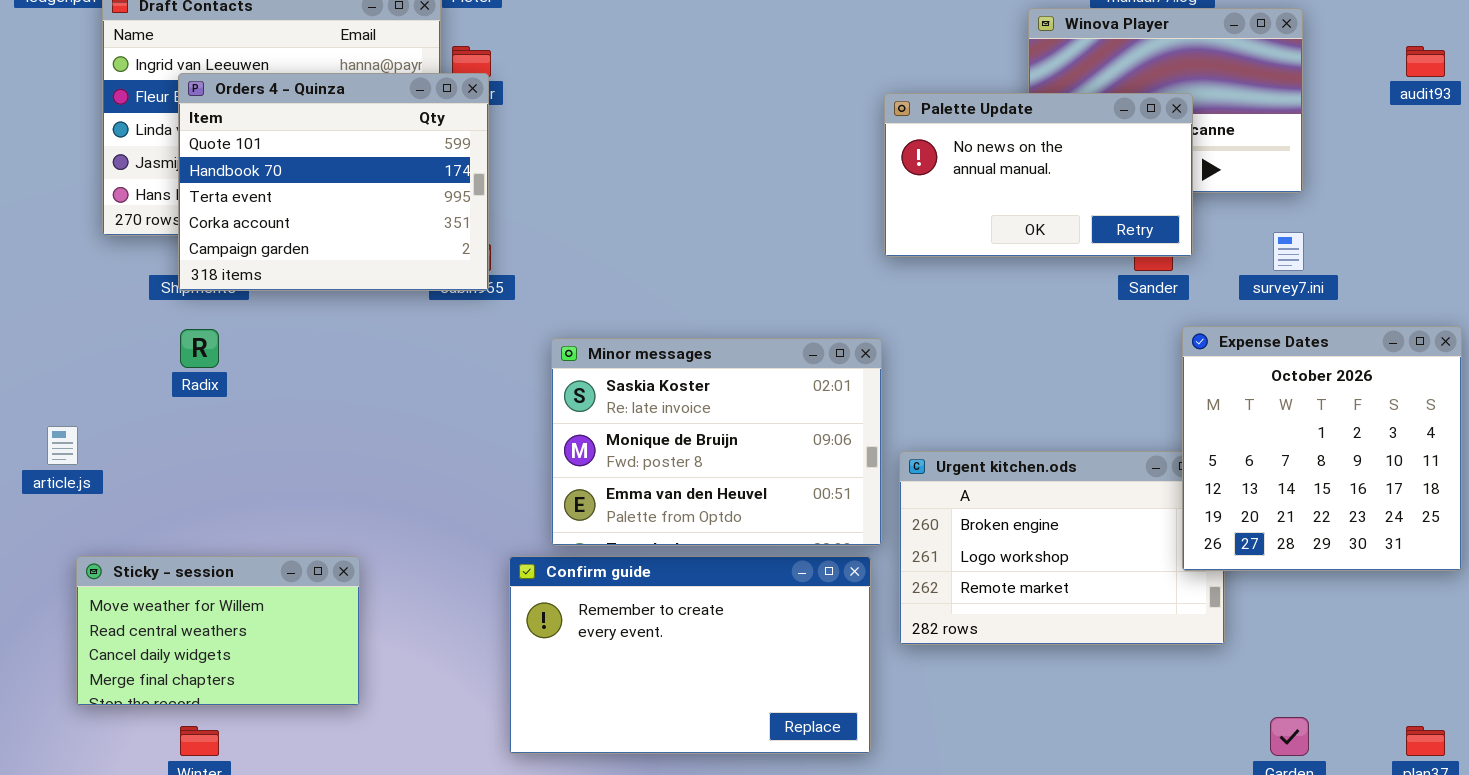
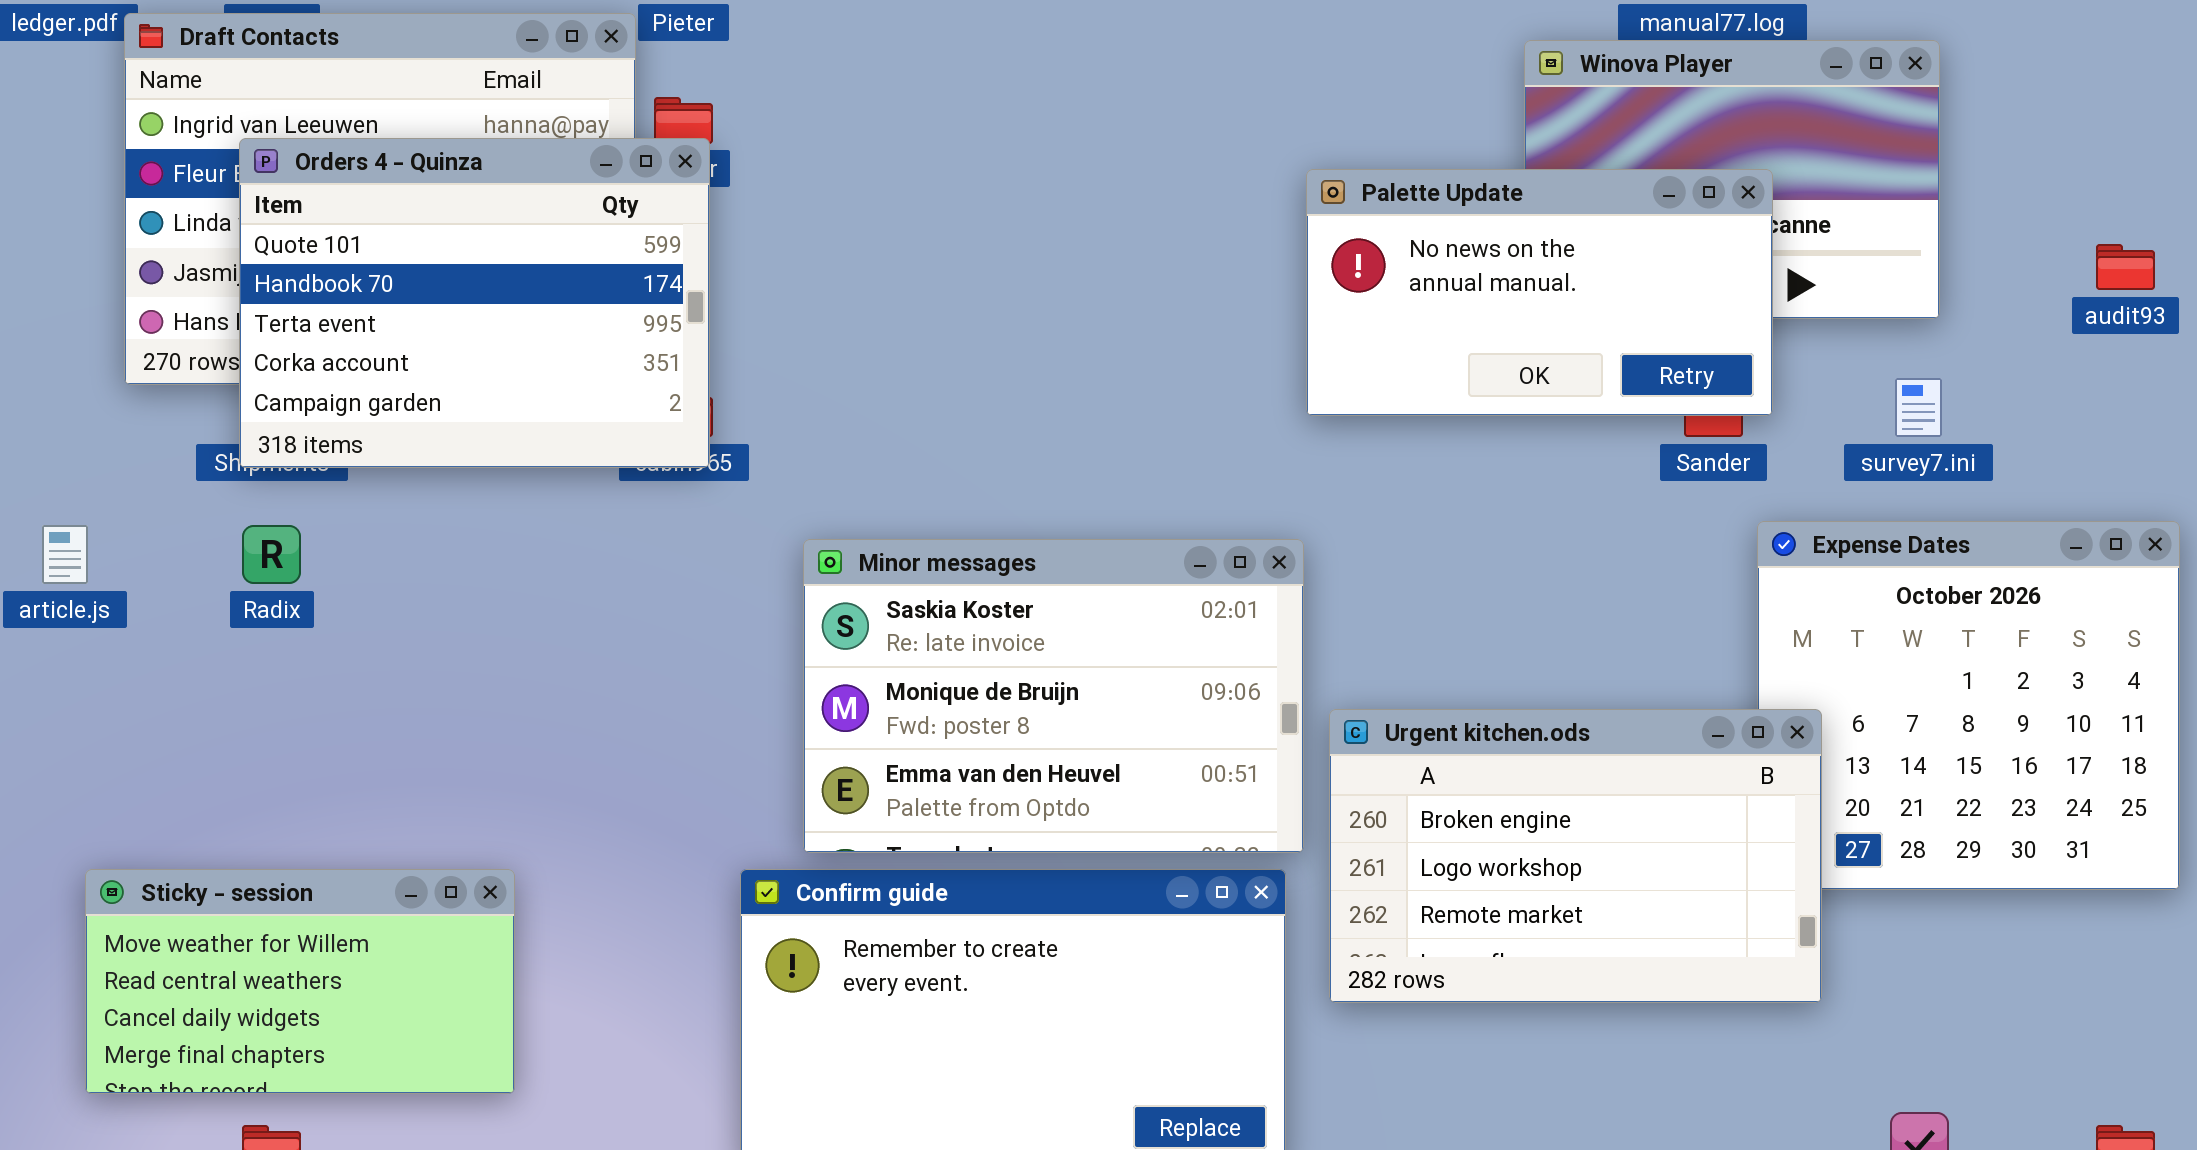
audit93: [1406,46,1445,77] -> [2096,244,2155,290], moved
article.js: [47,426,78,465] -> [42,525,88,584], moved
Urgent kitchen.ods: [899,451,1225,645] -> [1329,709,1822,1003], raised

